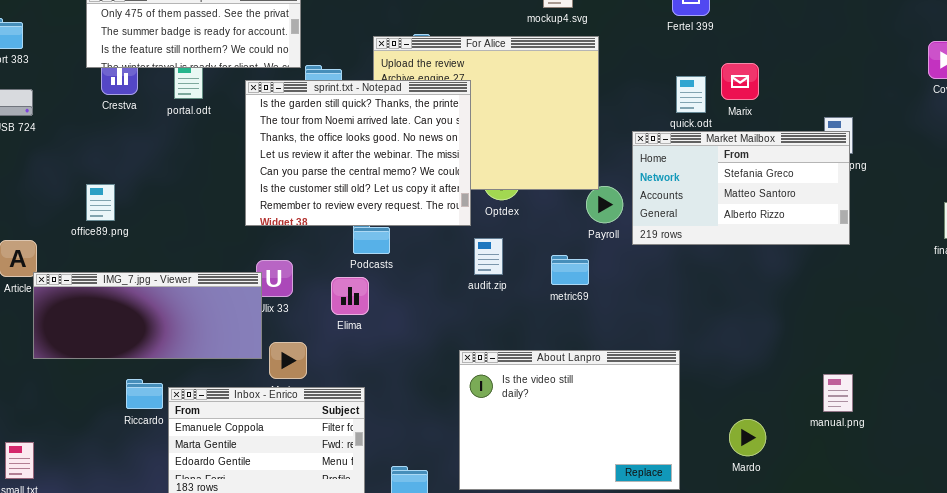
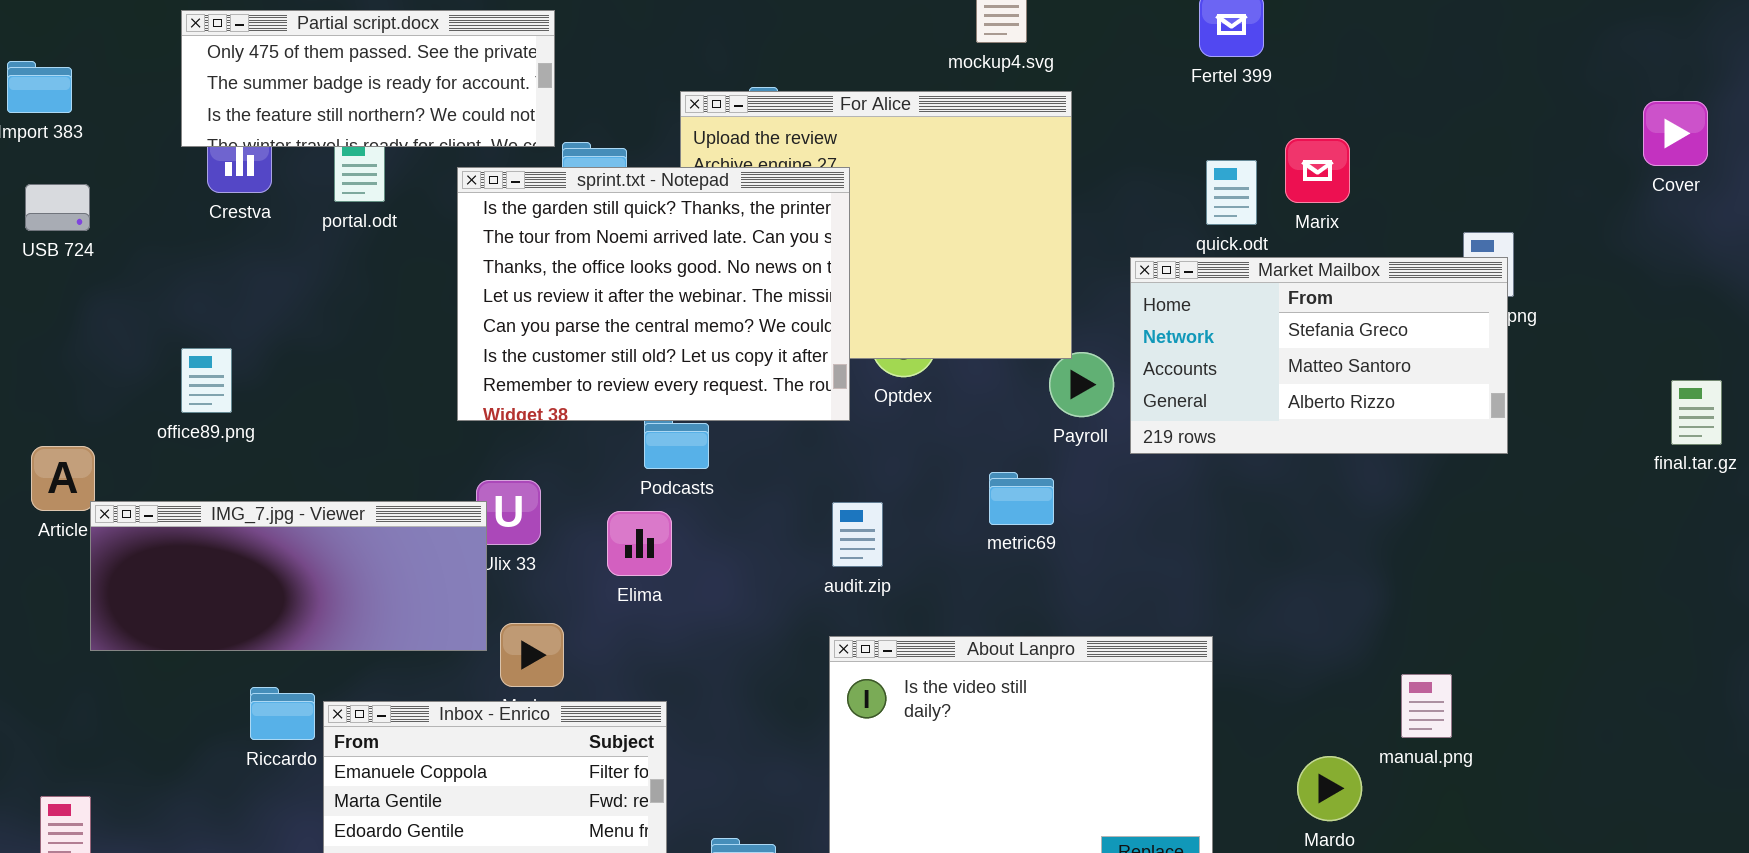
audit.zip: [474,238,503,275] -> [832,502,883,567], moved
manual.png: [823,374,853,412] -> [1401,674,1452,738], moved

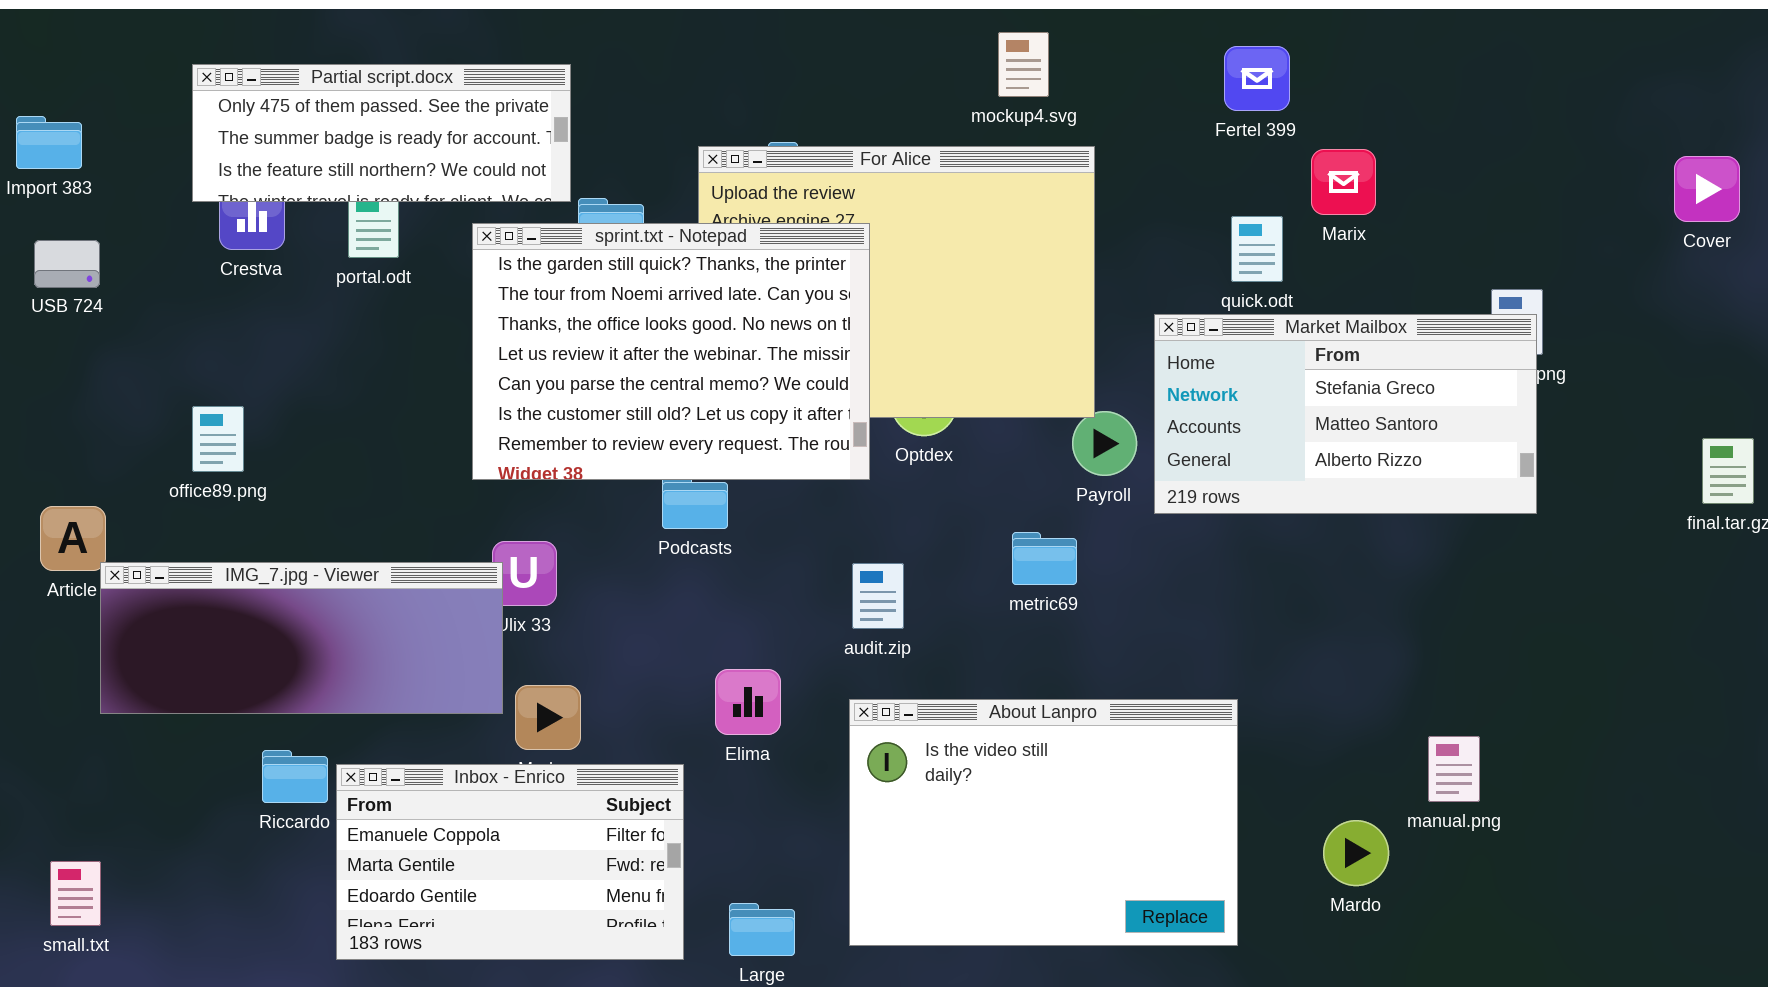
Marix: [1285,138,1350,203] -> [1311,149,1376,215], moved
Elima: [607,511,672,576] -> [715,669,781,735], moved

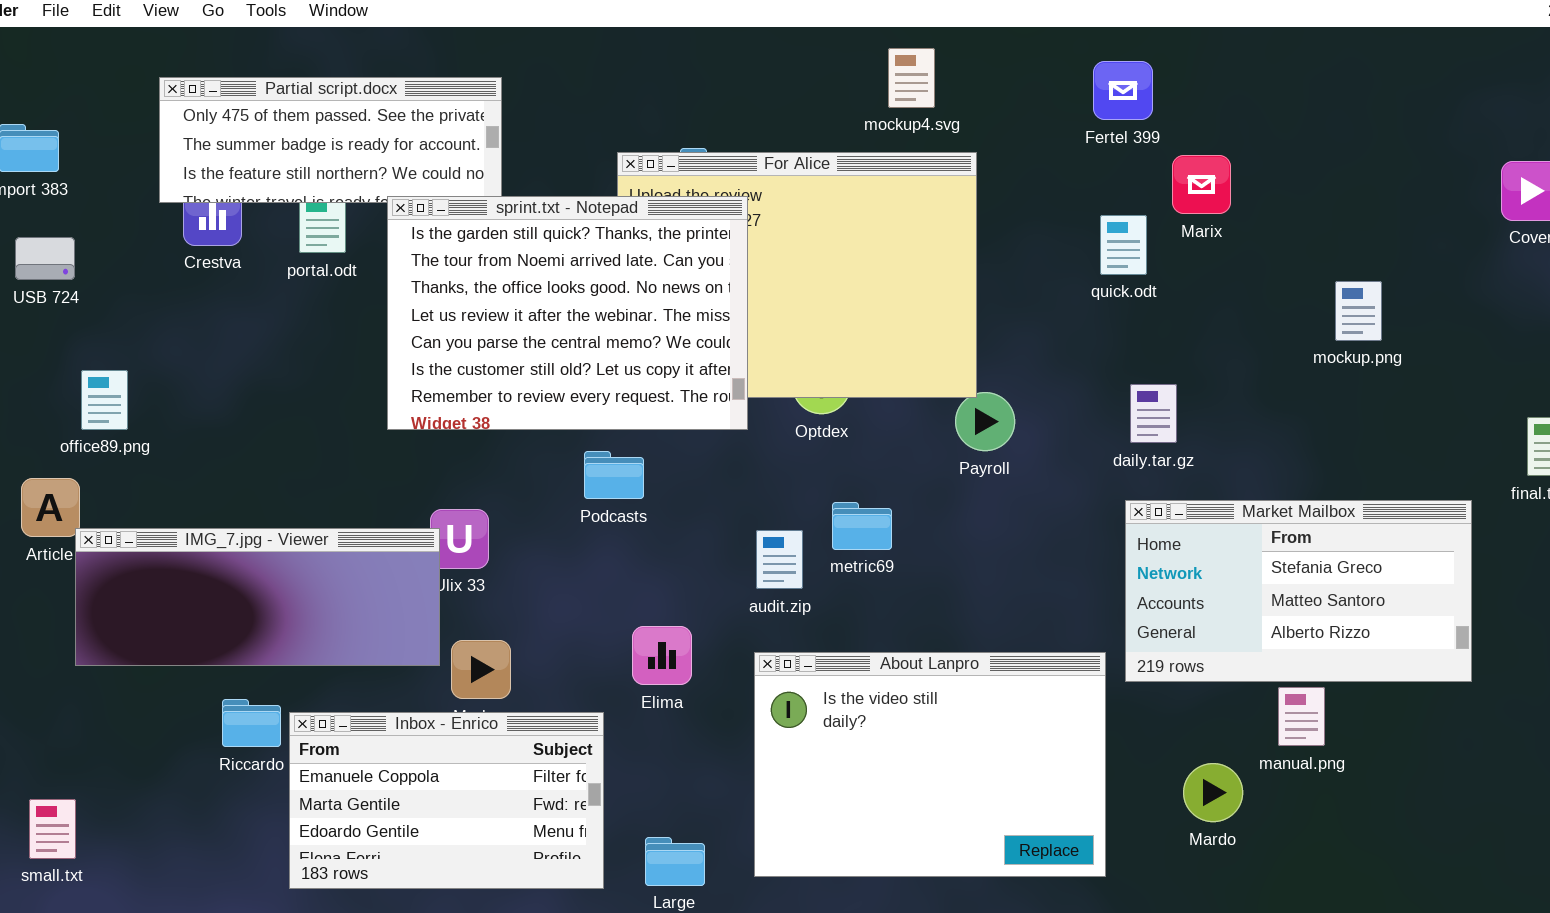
sprint.txt - Notepad: [472,223,870,480] -> [387,196,748,430], moved
Market Mailbox: [1154,314,1537,514] -> [1125,500,1472,682], moved
office89.png: [192,406,244,472] -> [81,370,128,430], moved
metric69: [1012,532,1077,585] -> [832,502,892,550], moved

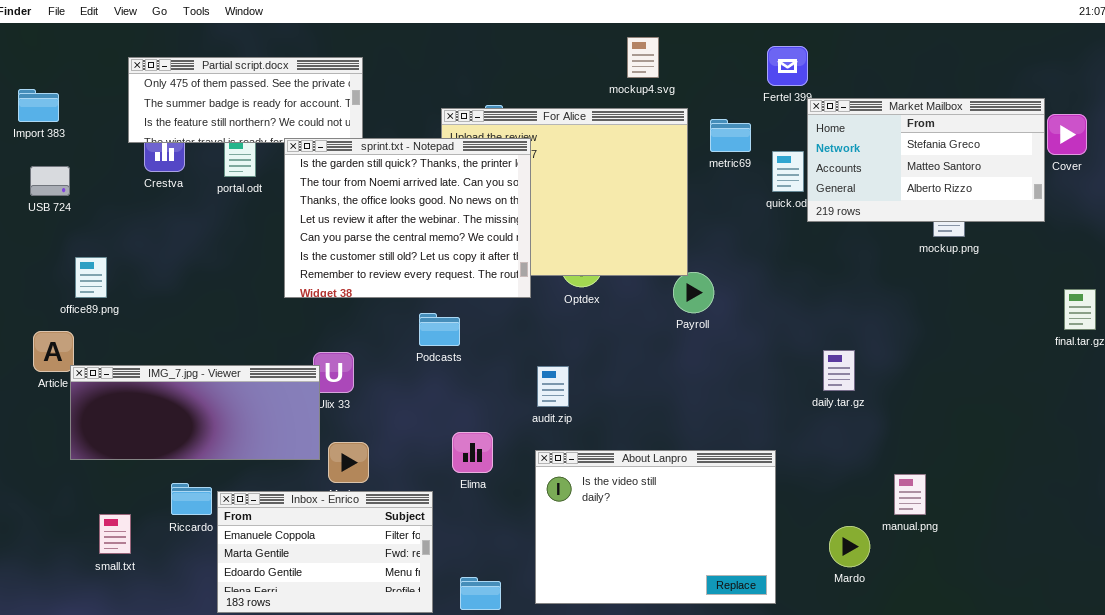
daily.tar.gz: [1130,384,1177,443] -> [823,350,855,391], moved
Market Mailbox: [1125,500,1472,682] -> [807,98,1045,222], moved
metric69: [832,502,892,550] -> [710,119,751,152], moved
small.txt: [29,799,76,859] -> [99,514,131,554], moved

